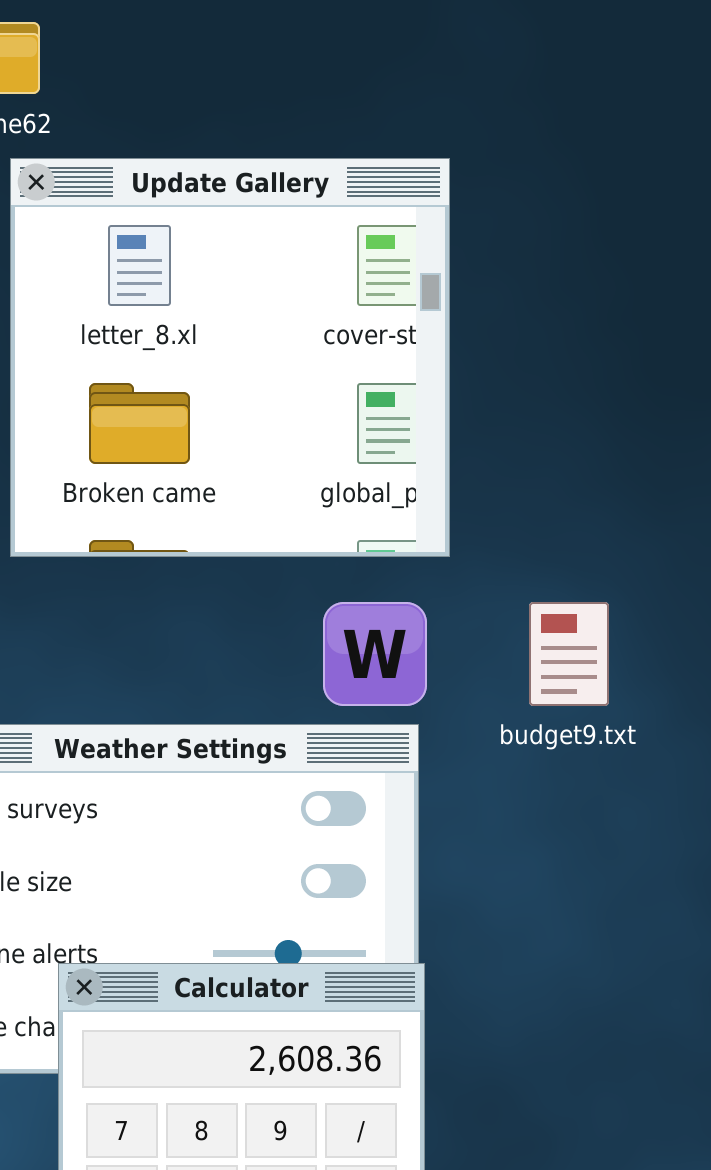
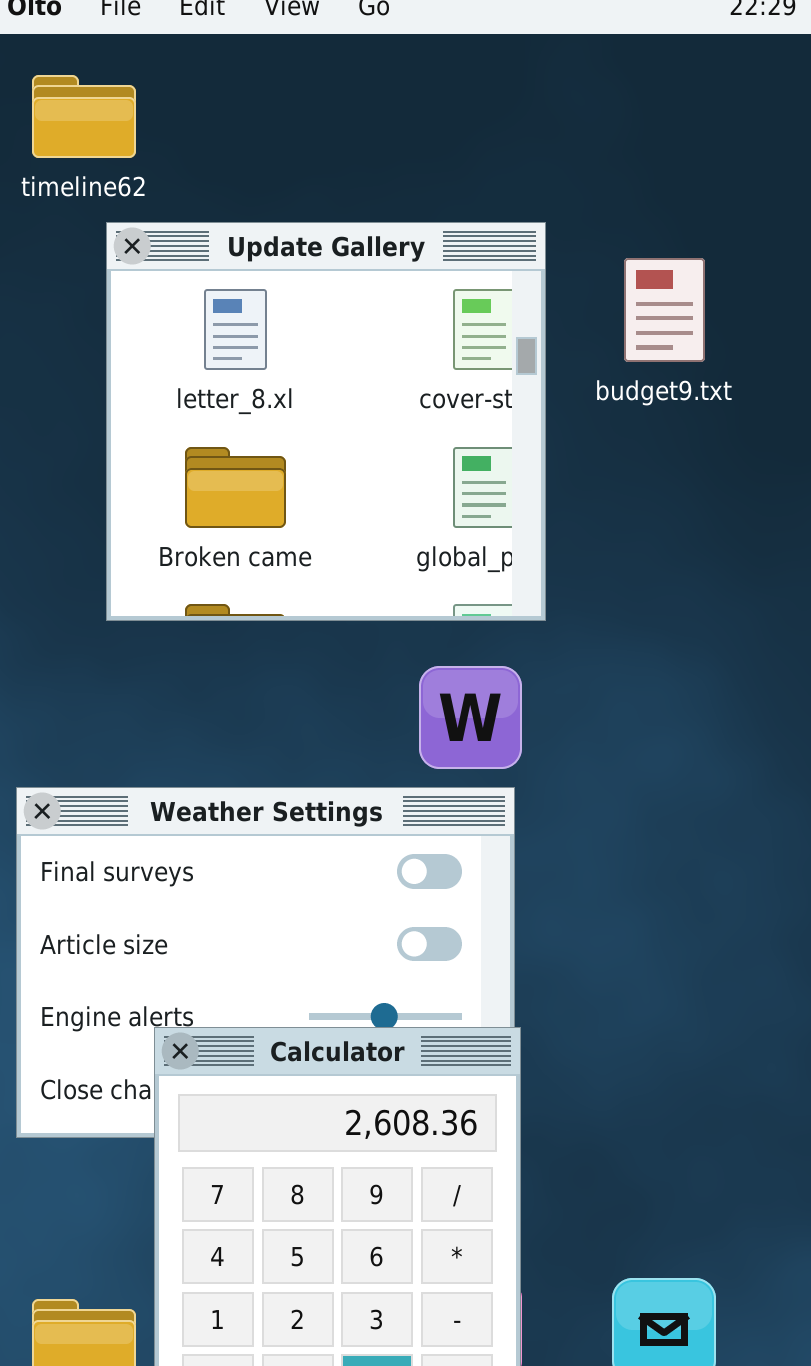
budget9.txt: [529,602,609,706] -> [624,258,705,362], moved

